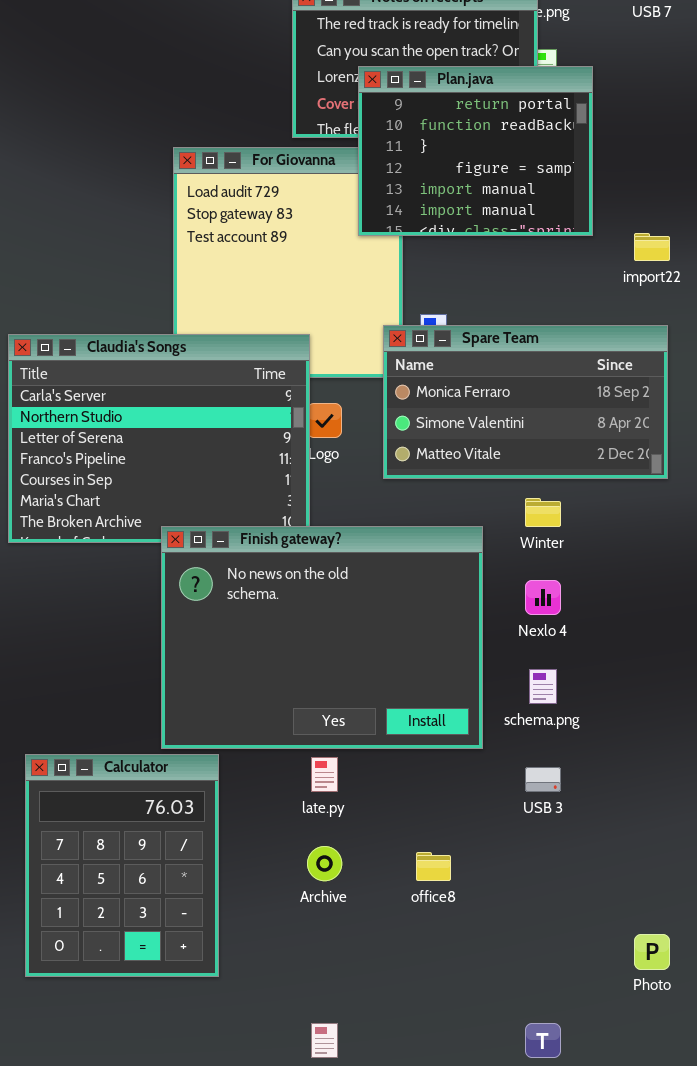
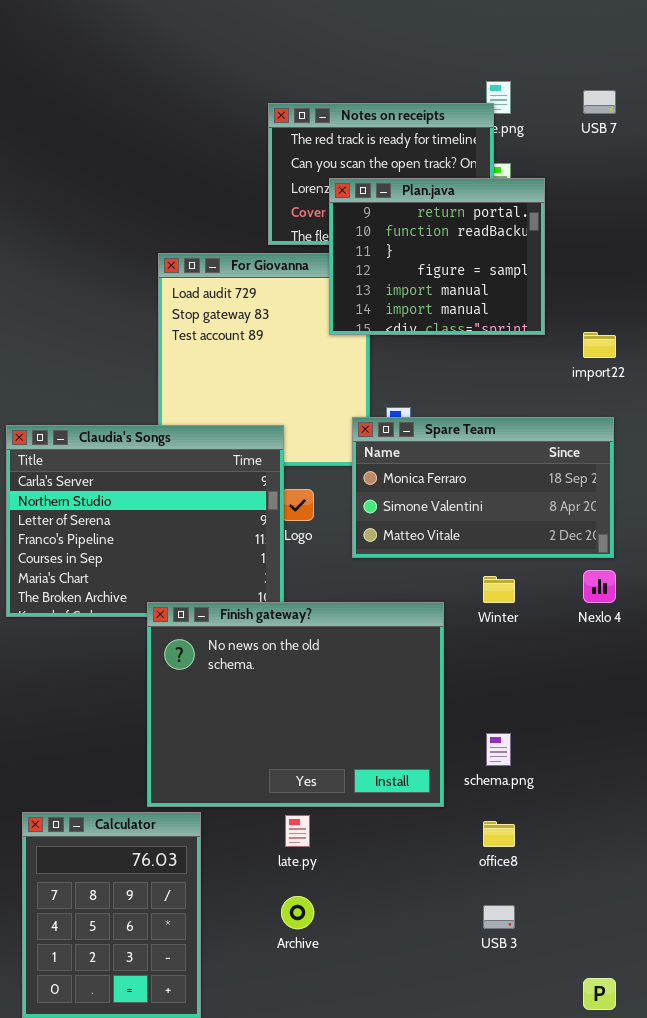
Nexlo 4: [525,580,561,615] -> [583,570,616,603], moved
USB 3: [525,767,561,792] -> [483,905,515,929], moved
office8: [416,852,451,881] -> [483,821,515,847], moved

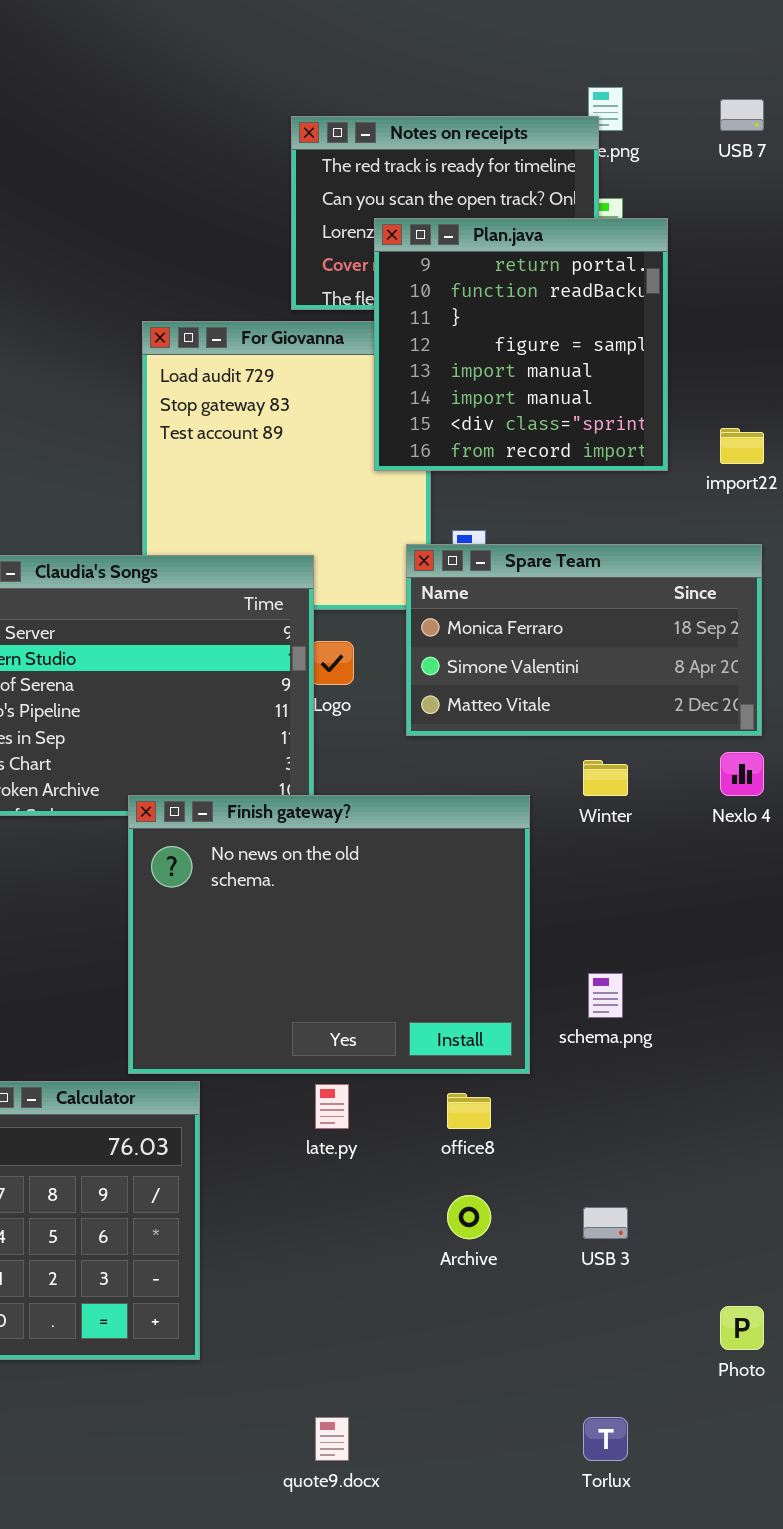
Plan.java: [329,178,545,335] -> [374,218,668,471], resized
office8: [483,821,515,847] -> [447,1093,491,1129], moved
Archive: [281,896,314,929] -> [447,1195,491,1239], moved

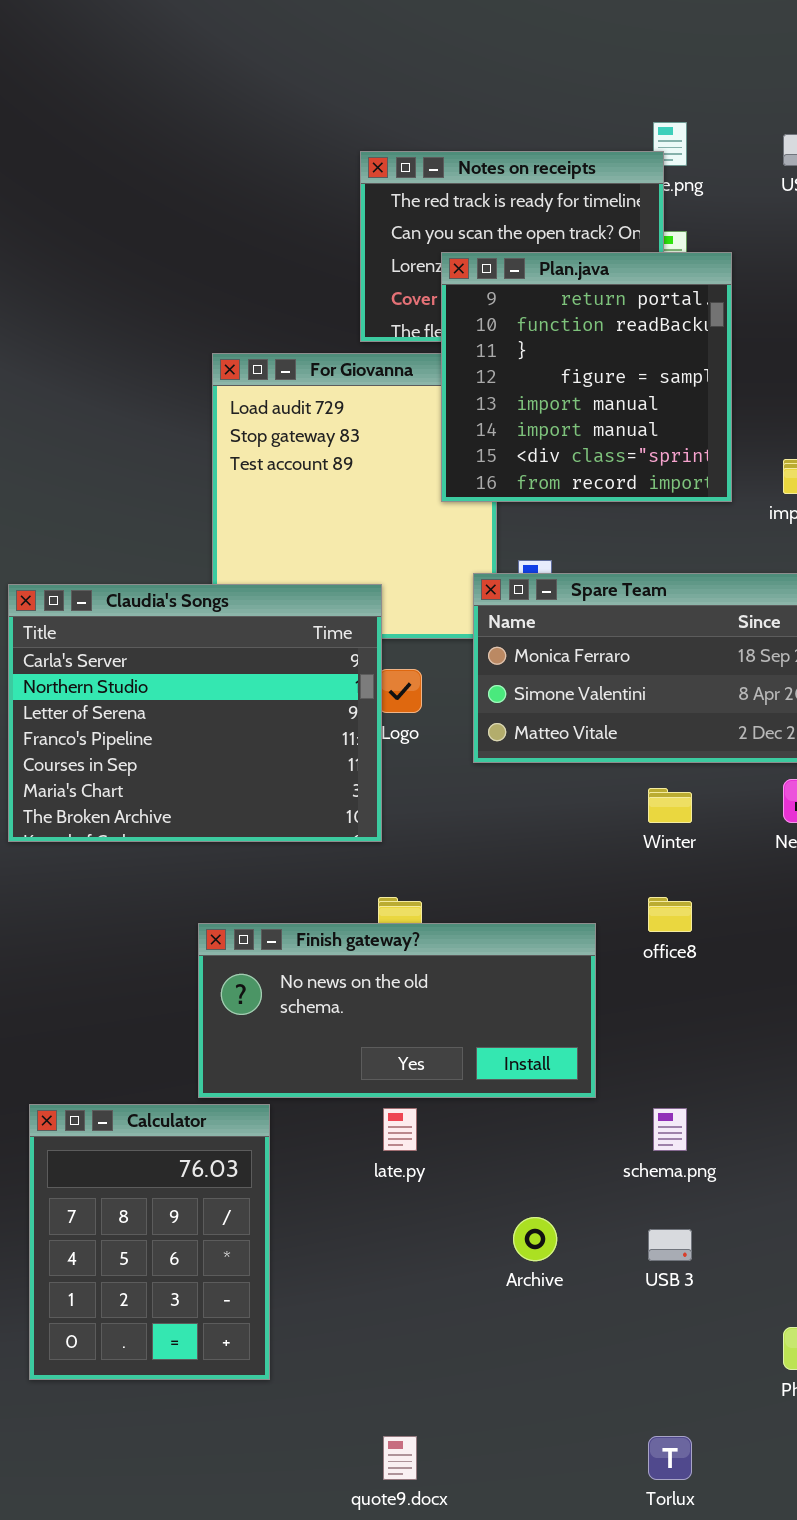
Finish gateway?: [128,795,530,1074] -> [198,923,596,1098], resized
schema.png: [588,973,623,1018] -> [653,1108,687,1151], moved
office8: [447,1093,491,1129] -> [648,897,692,932], moved

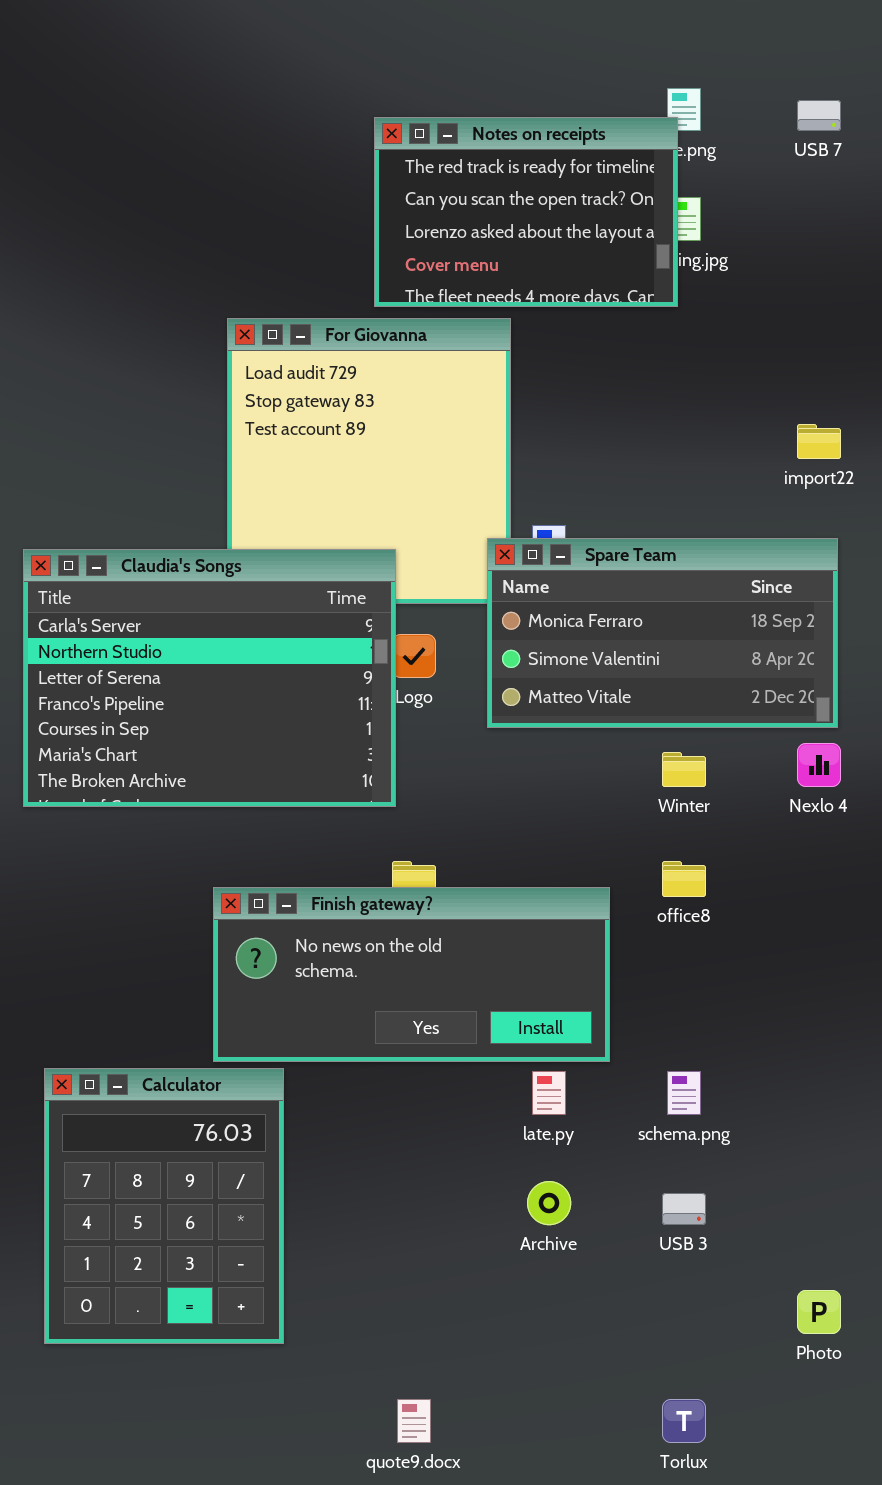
Plan.java: [441,252,732,502] -> none, closed
late.py: [383,1108,417,1151] -> [532,1071,566,1115], moved

